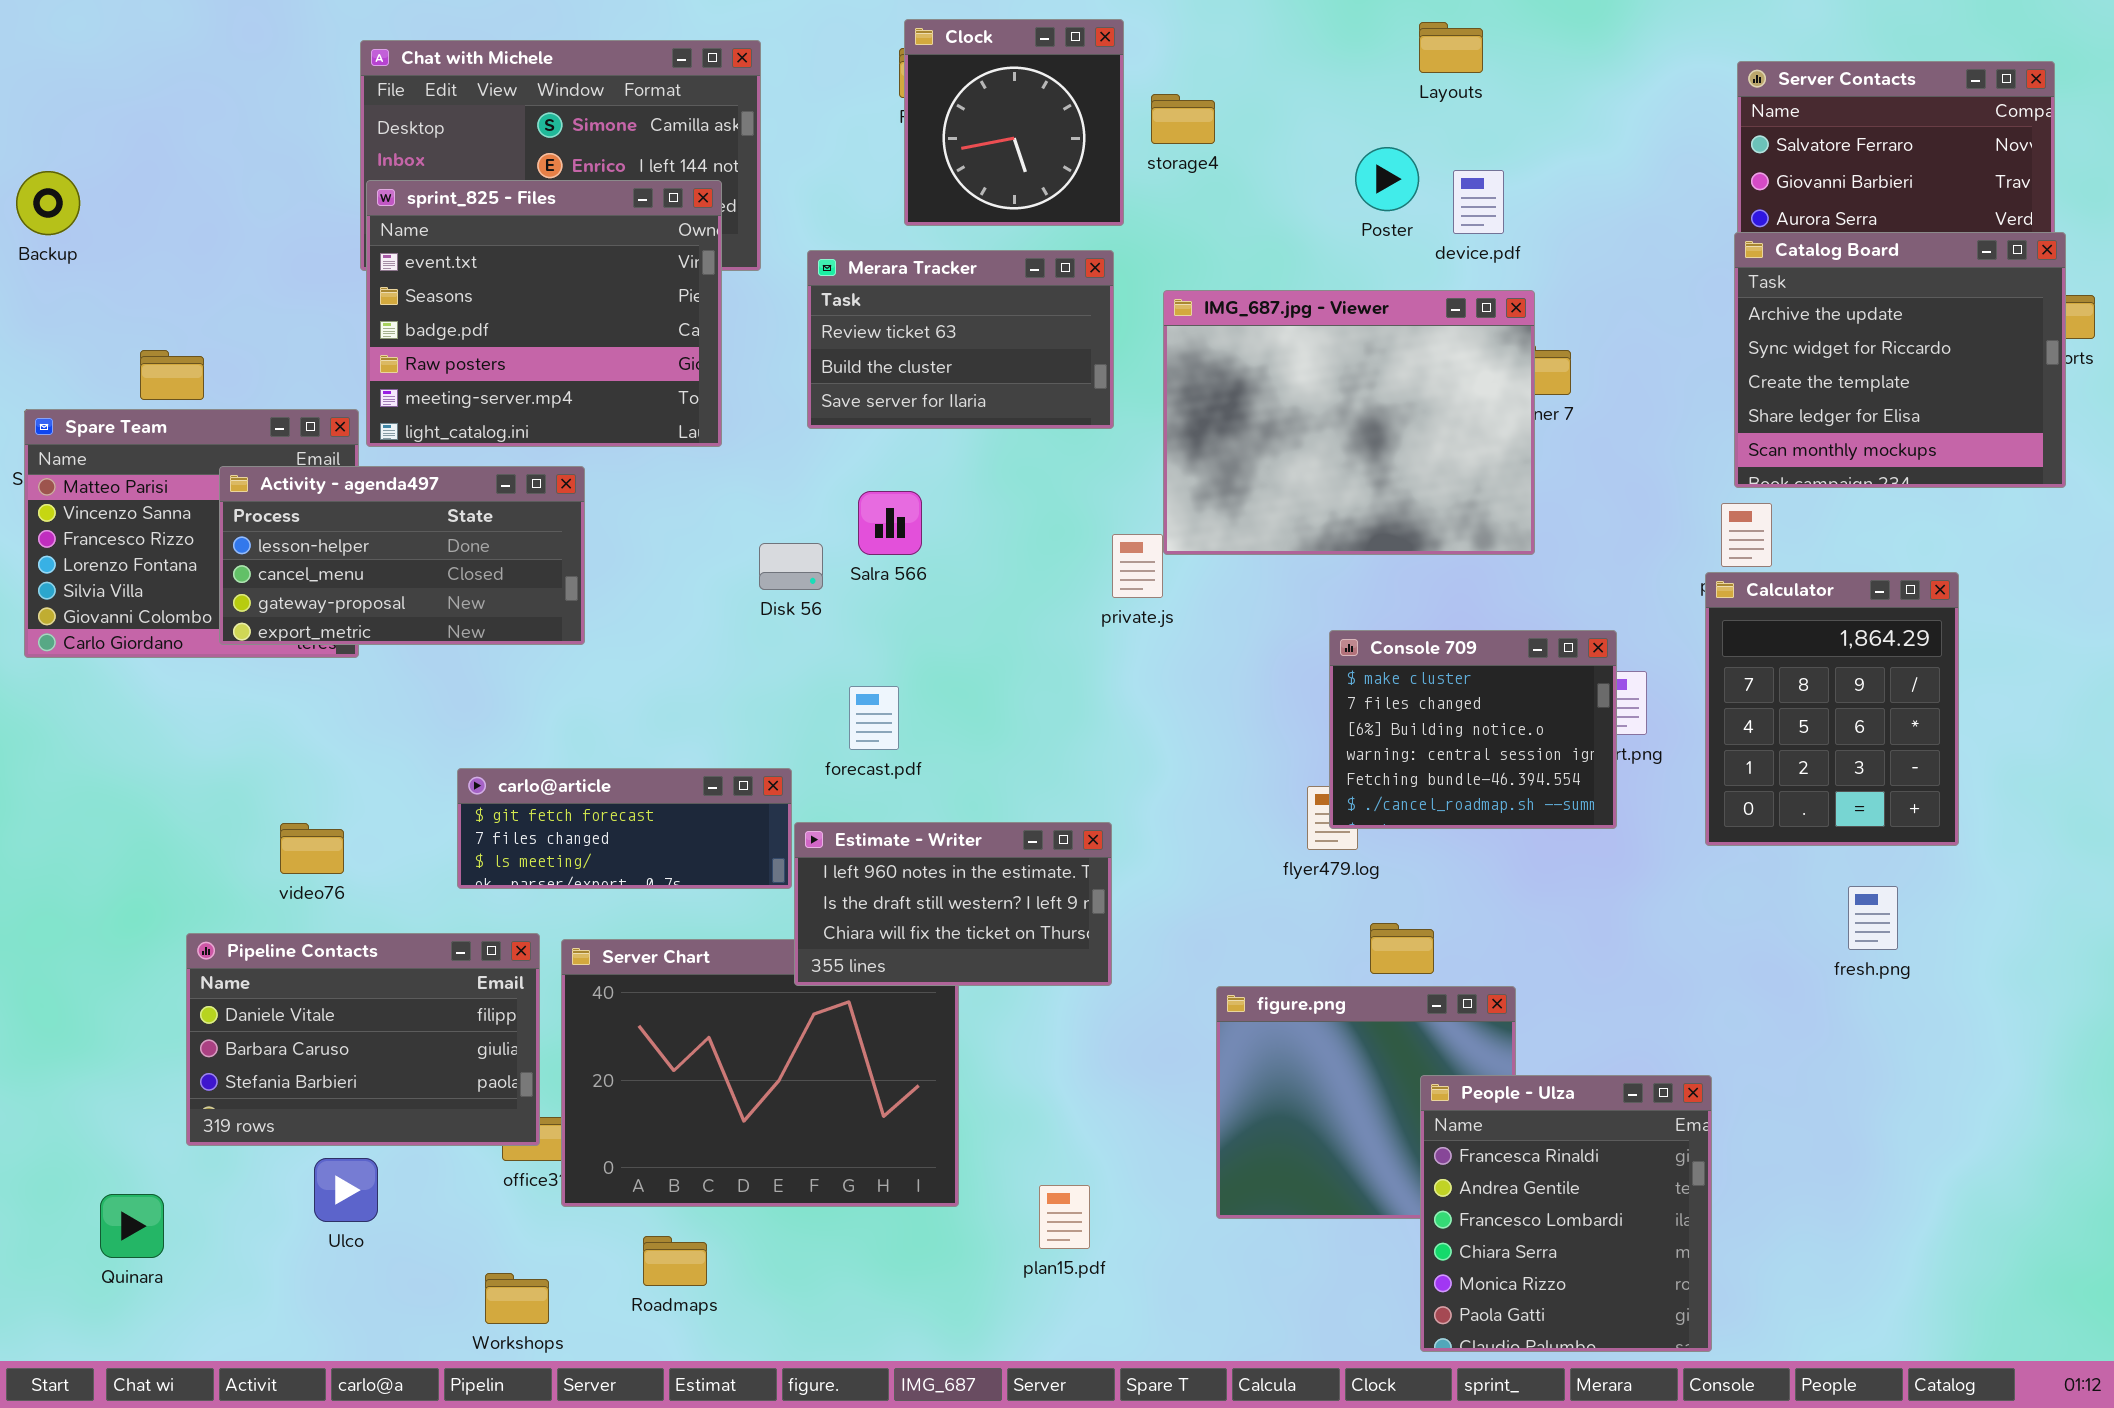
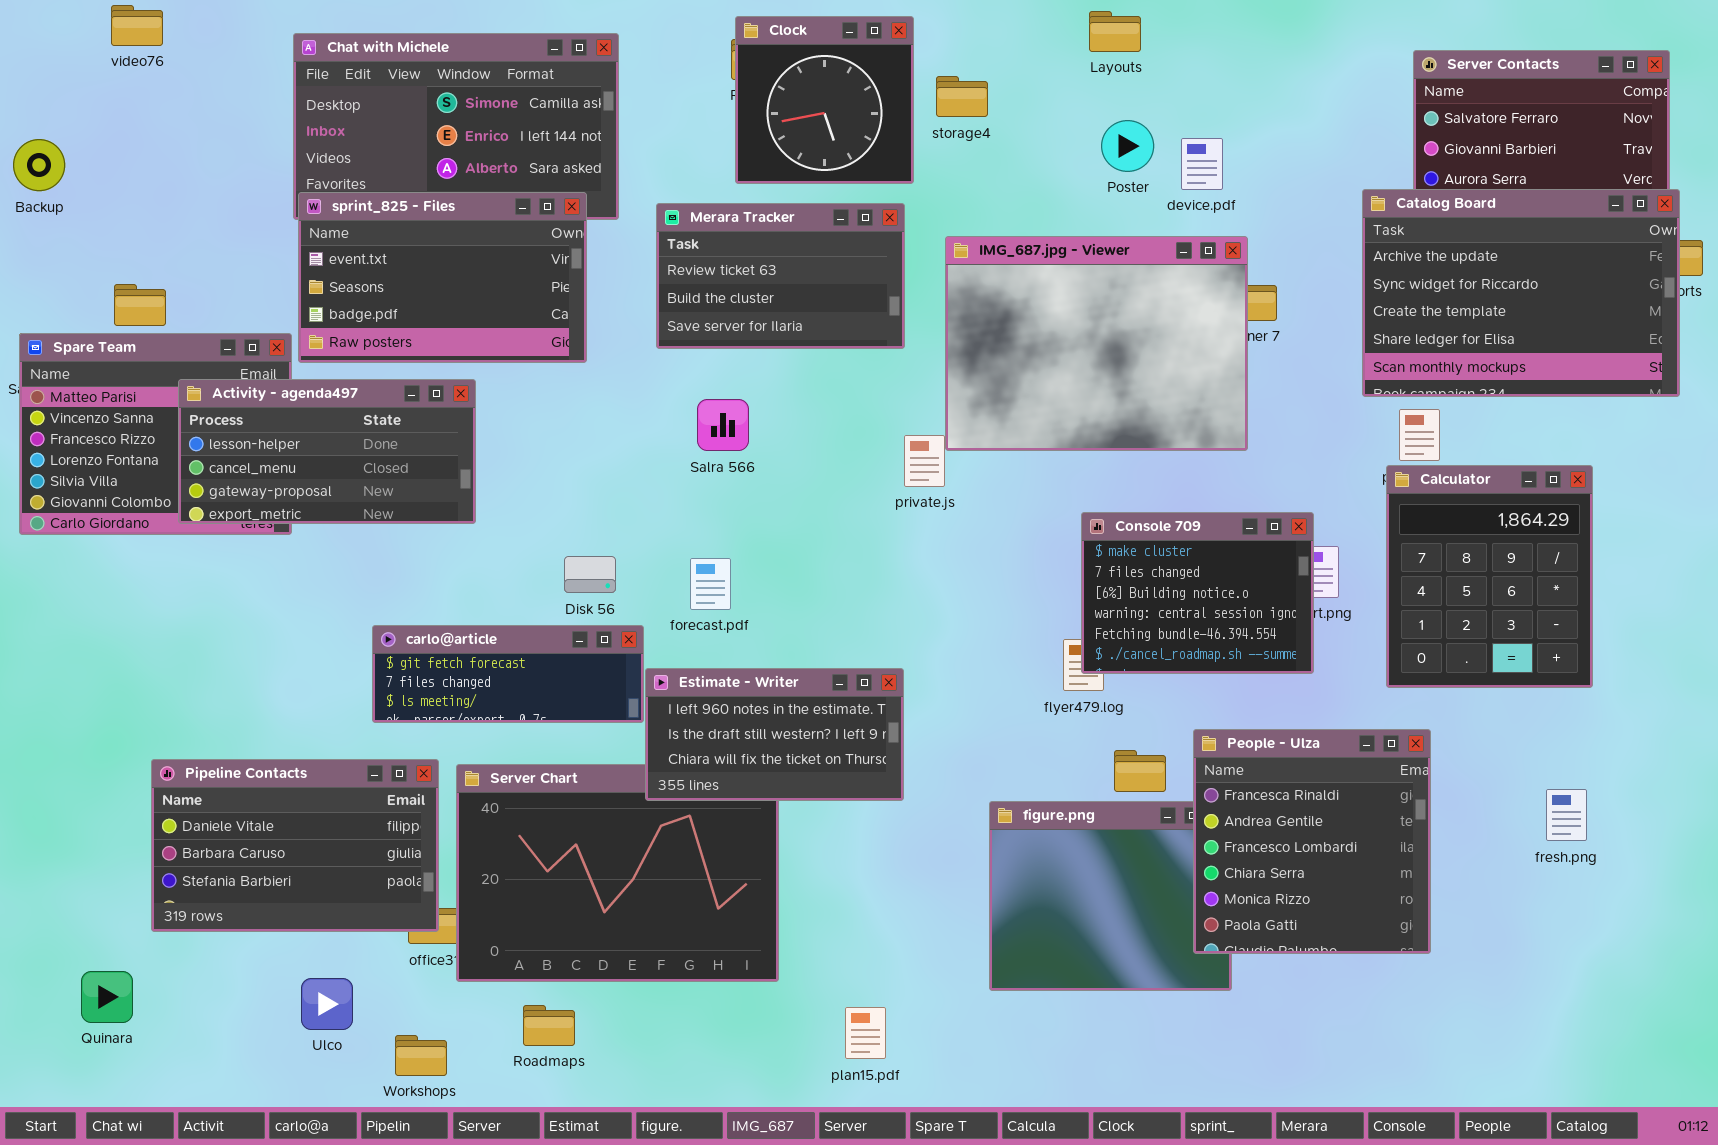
Layouts: [1419,22,1483,73] -> [1089,11,1141,52], moved
sprint_825 - Files: [366,180,722,447] -> [298,192,587,363], resized
Catalog Board: [1734,232,2066,488] -> [1362,189,1680,397], resized
Disk 56: [759,543,823,590] -> [564,556,616,593], moved
video76: [280,823,344,874] -> [111,5,163,46], moved
fresh.png: [1848,886,1898,950] -> [1546,789,1587,841], moved
People - Ulza: [1420,1075,1712,1352] -> [1193,729,1431,954], moved
Ulco: [314,1158,378,1222] -> [301,978,353,1030], moved
plan15.pdf: [1039,1185,1090,1249] -> [845,1007,886,1059], moved

